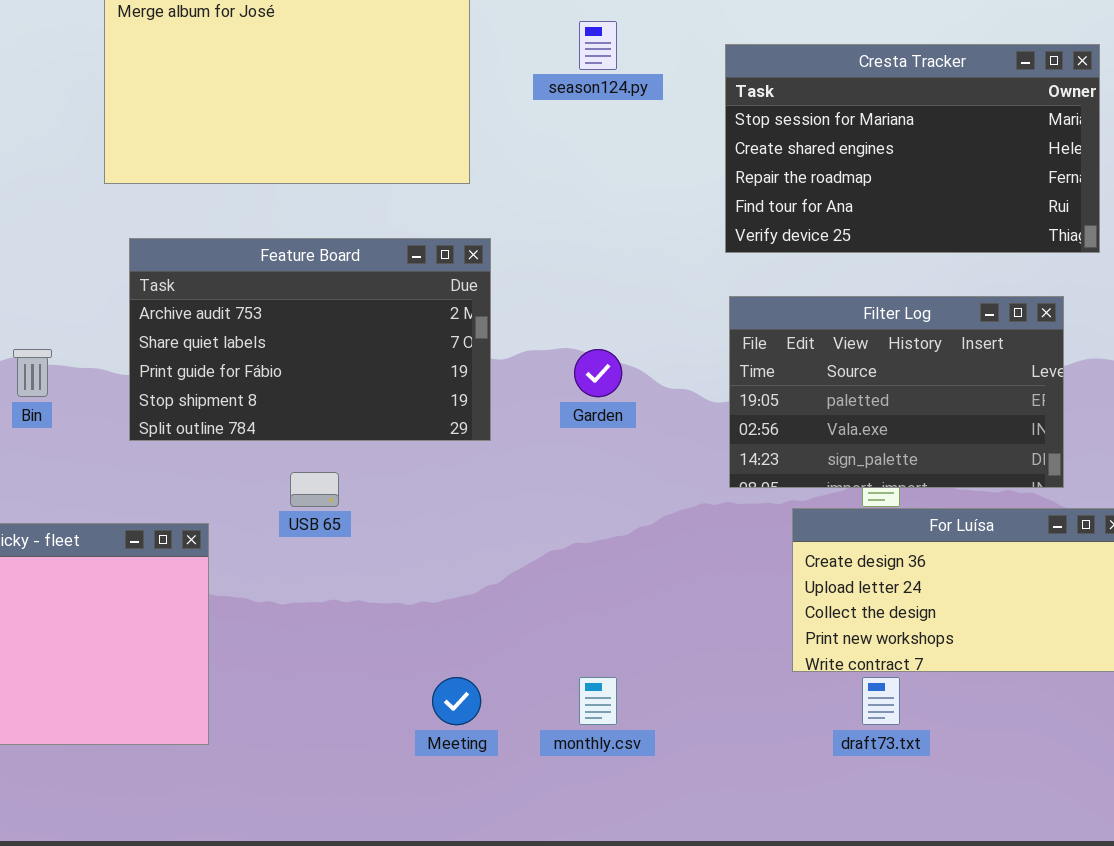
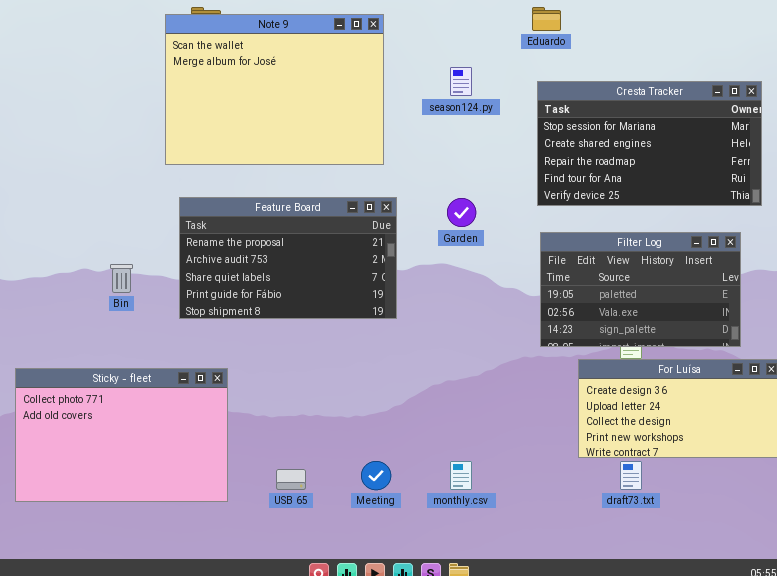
Feature Board: [129,238,491,441] -> [179,197,397,319], scrolled up 1 row
Garden: [574,349,622,397] -> [447,198,476,227], moved
USB 65: [290,472,339,507] -> [276,469,306,490], moved

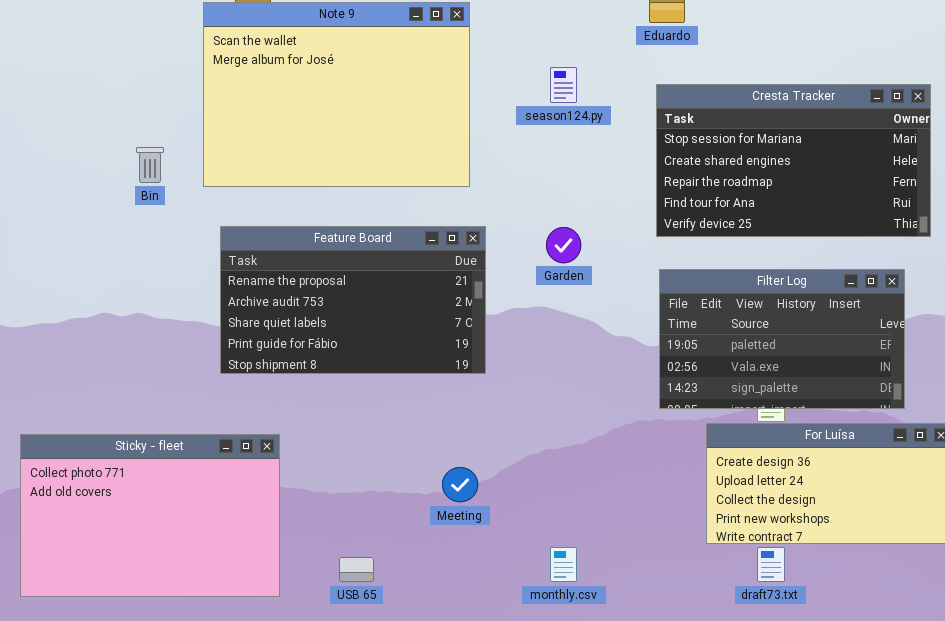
Bin: [110,264,133,293] -> [136,147,164,183], moved
Meeting: [361,461,391,490] -> [442,467,478,502], moved

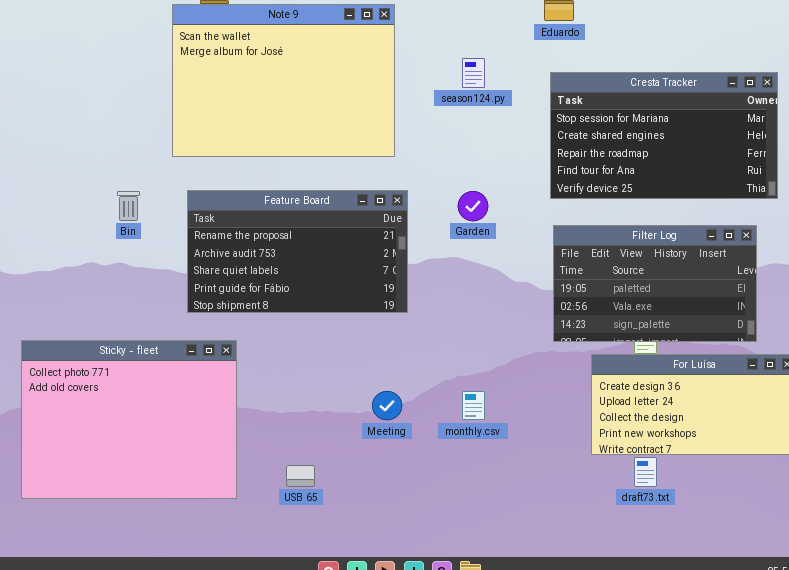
Bin: [136,147,164,183] -> [117,191,140,221], moved
Sticky - fleet: [20,434,280,597] -> [21,340,237,499], resized
monthly.csv: [550,547,577,582] -> [462,391,485,420], moved

